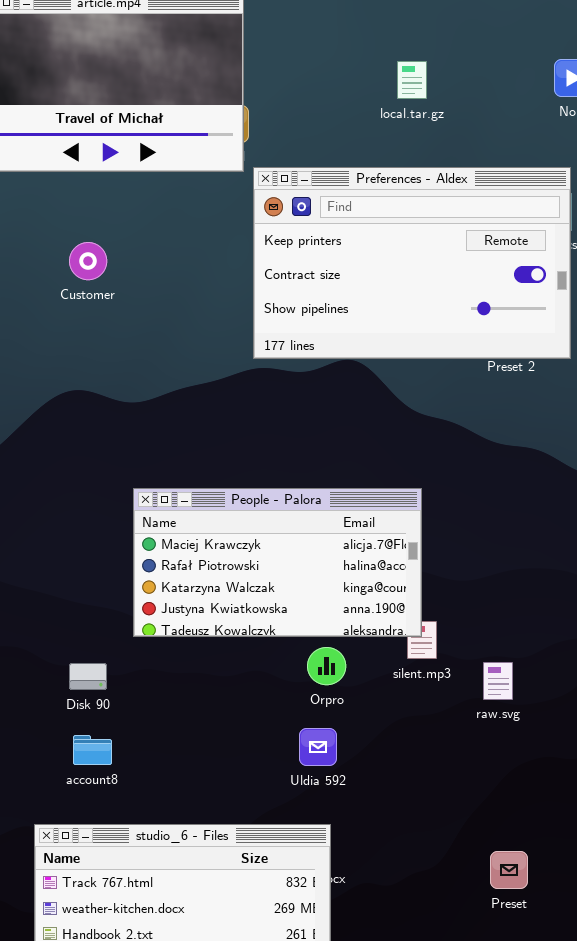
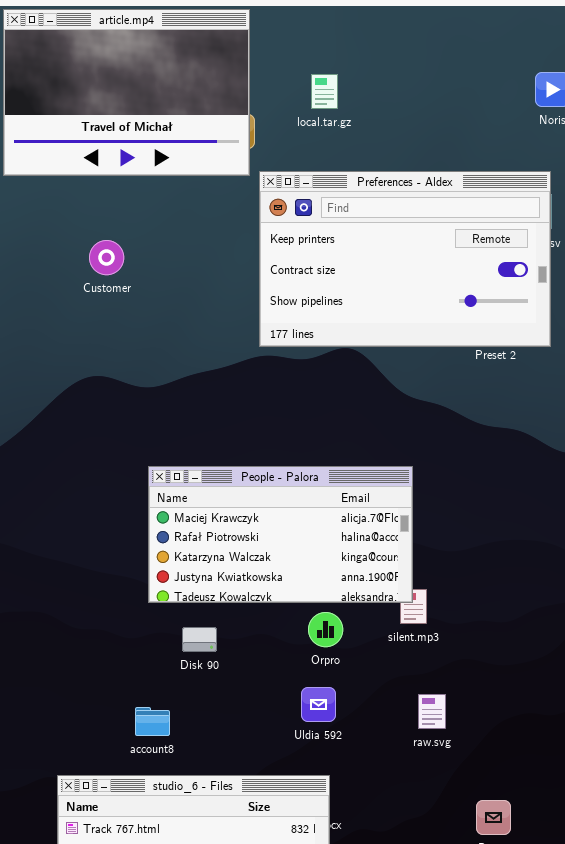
local.tar.gz: [397,61,427,99] -> [311,74,338,109], moved
raw.svg: [483,662,513,700] -> [418,694,446,729], moved
Disk 90: [69,663,107,690] -> [182,627,217,652], moved
account8: [73,735,112,765] -> [135,707,170,736], moved

